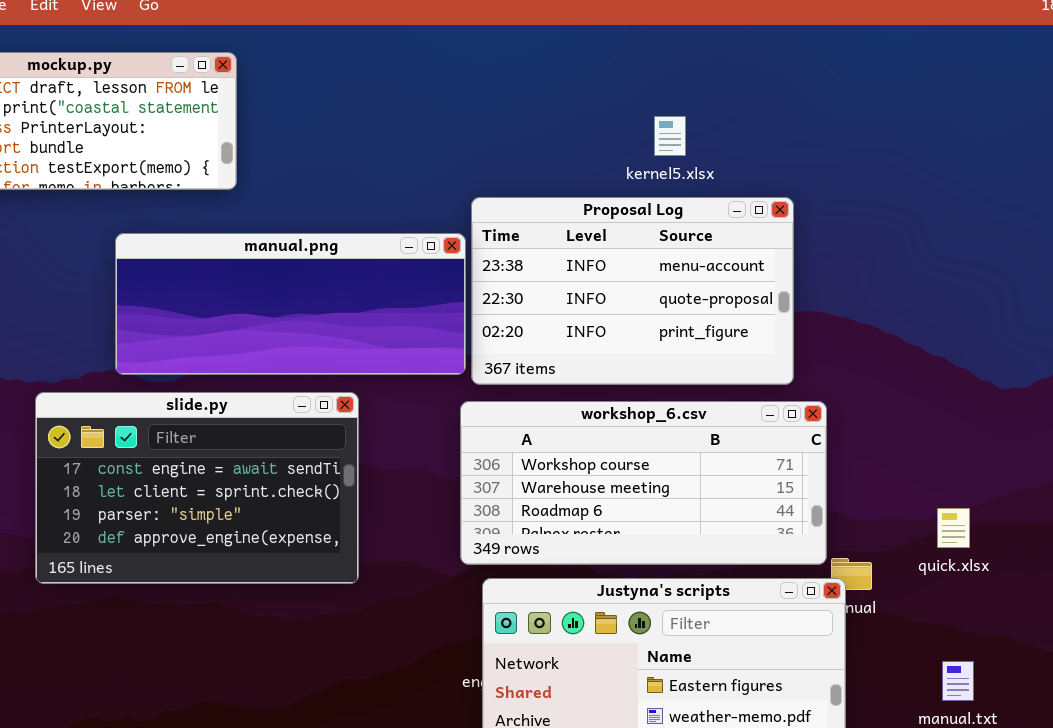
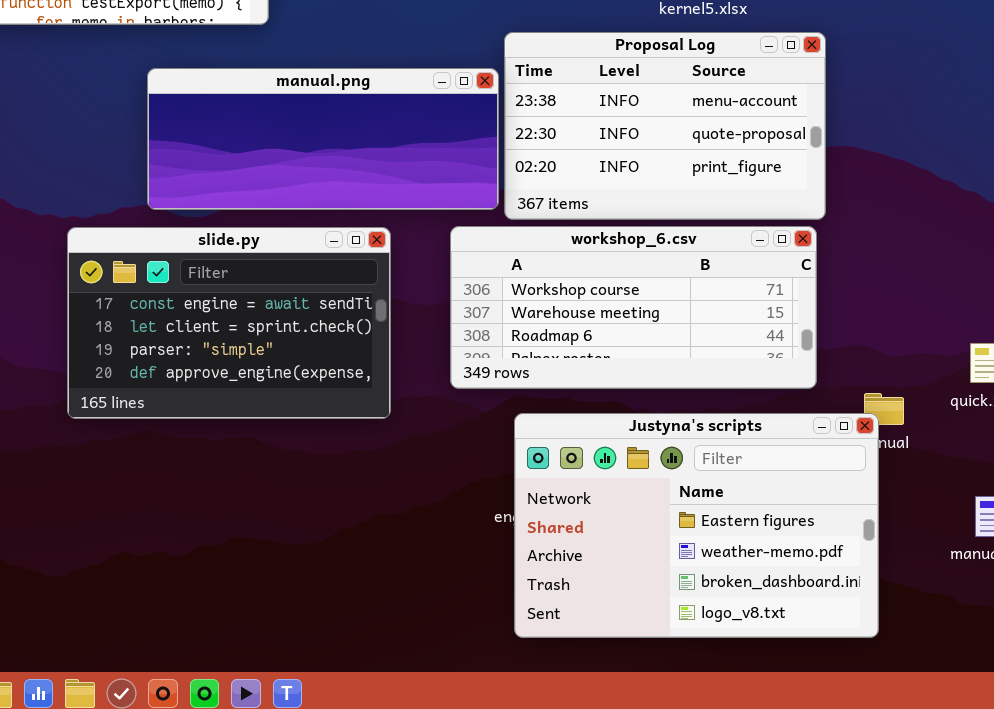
workshop_6.csv: [460,401,827,565] -> [450,226,817,389], moved

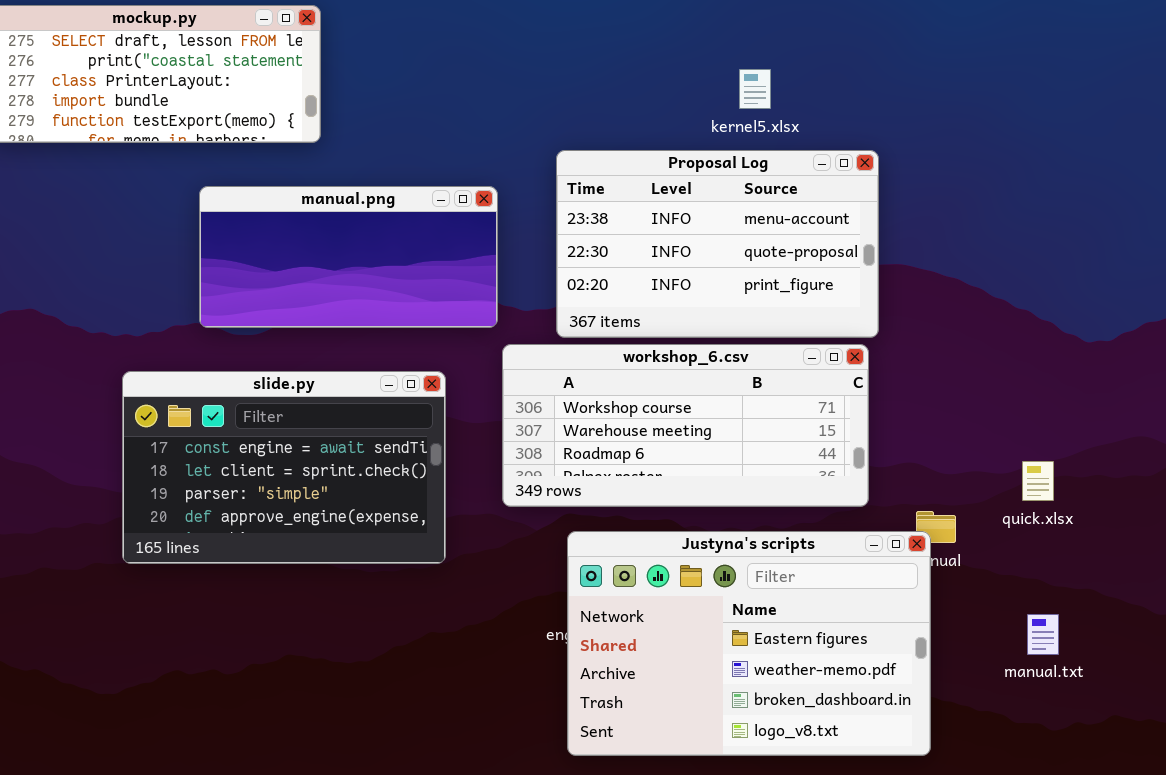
manual.png: [147,68,499,210] -> [199,186,498,328], resized
slide.py: [67,227,391,419] -> [122,371,446,564], moved

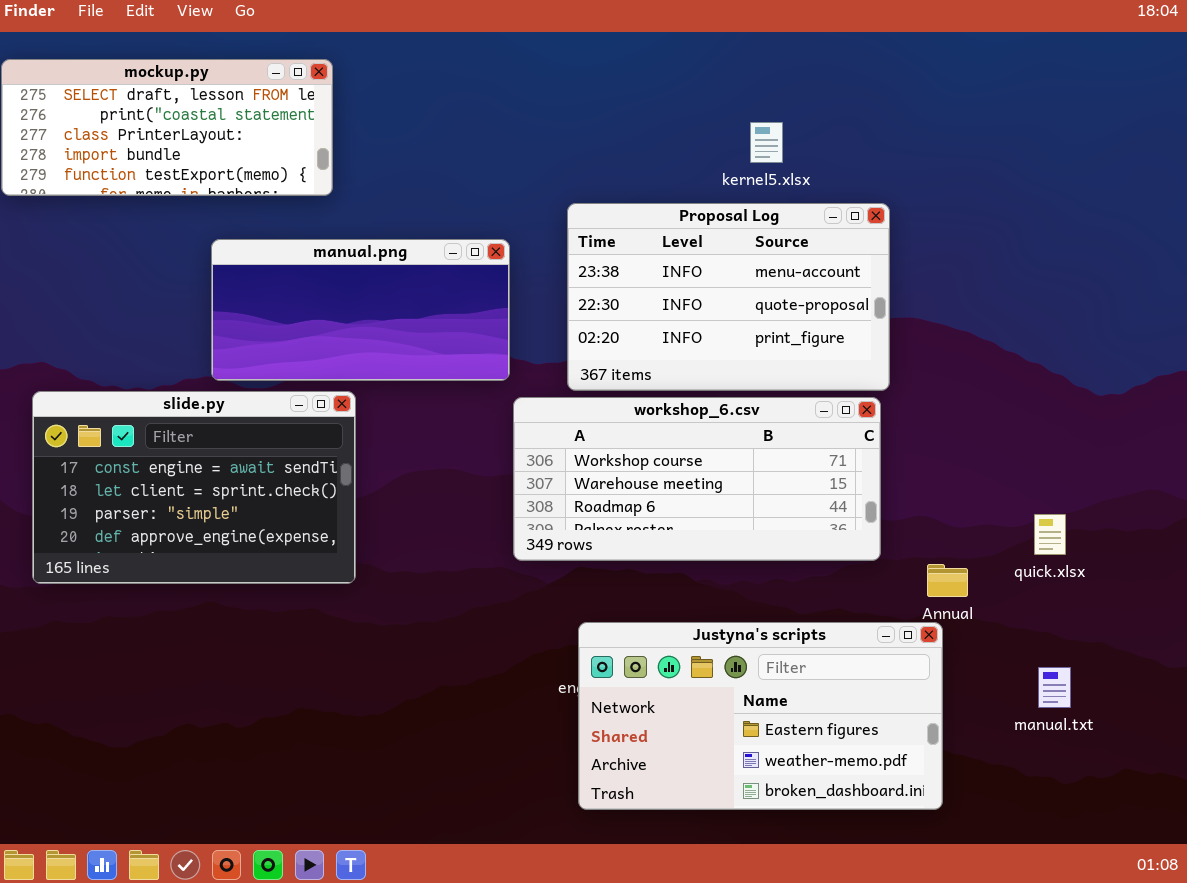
slide.py: [122,371,446,564] -> [32,391,356,584], moved
Justyna's scripts: [567,531,931,756] -> [578,622,943,810], resized

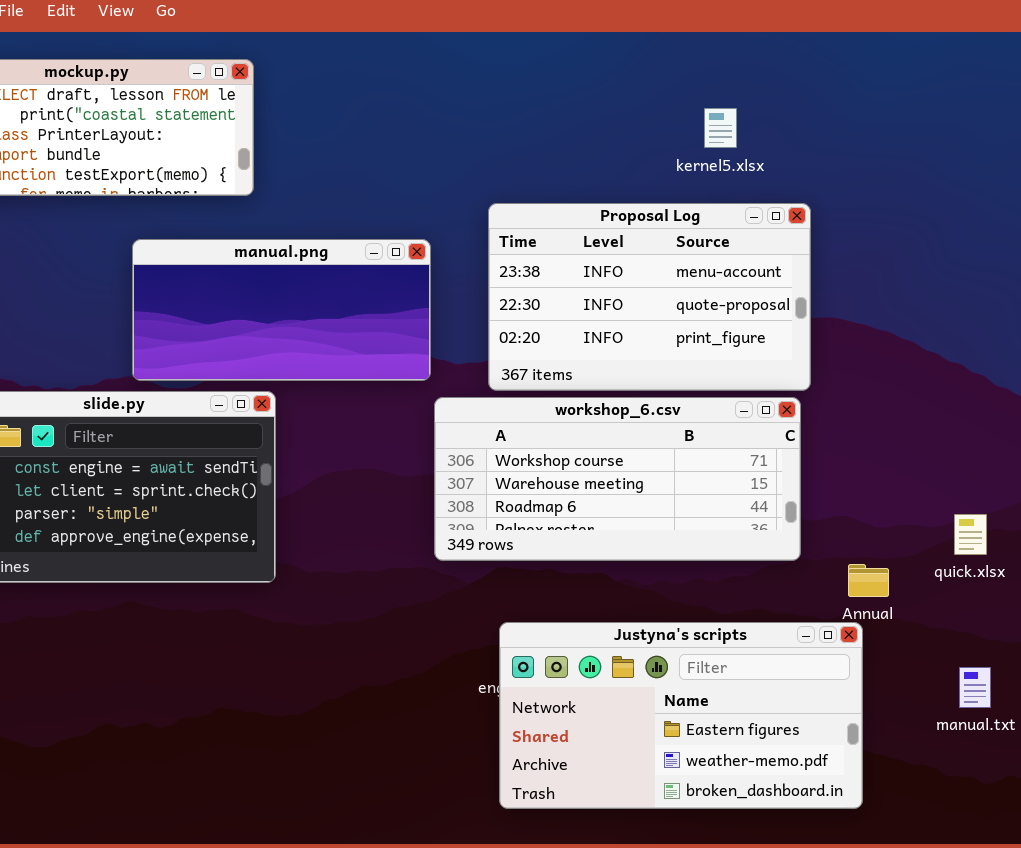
kernel5.xlsx: [750,122,783,163] -> [704,108,737,148], moved

